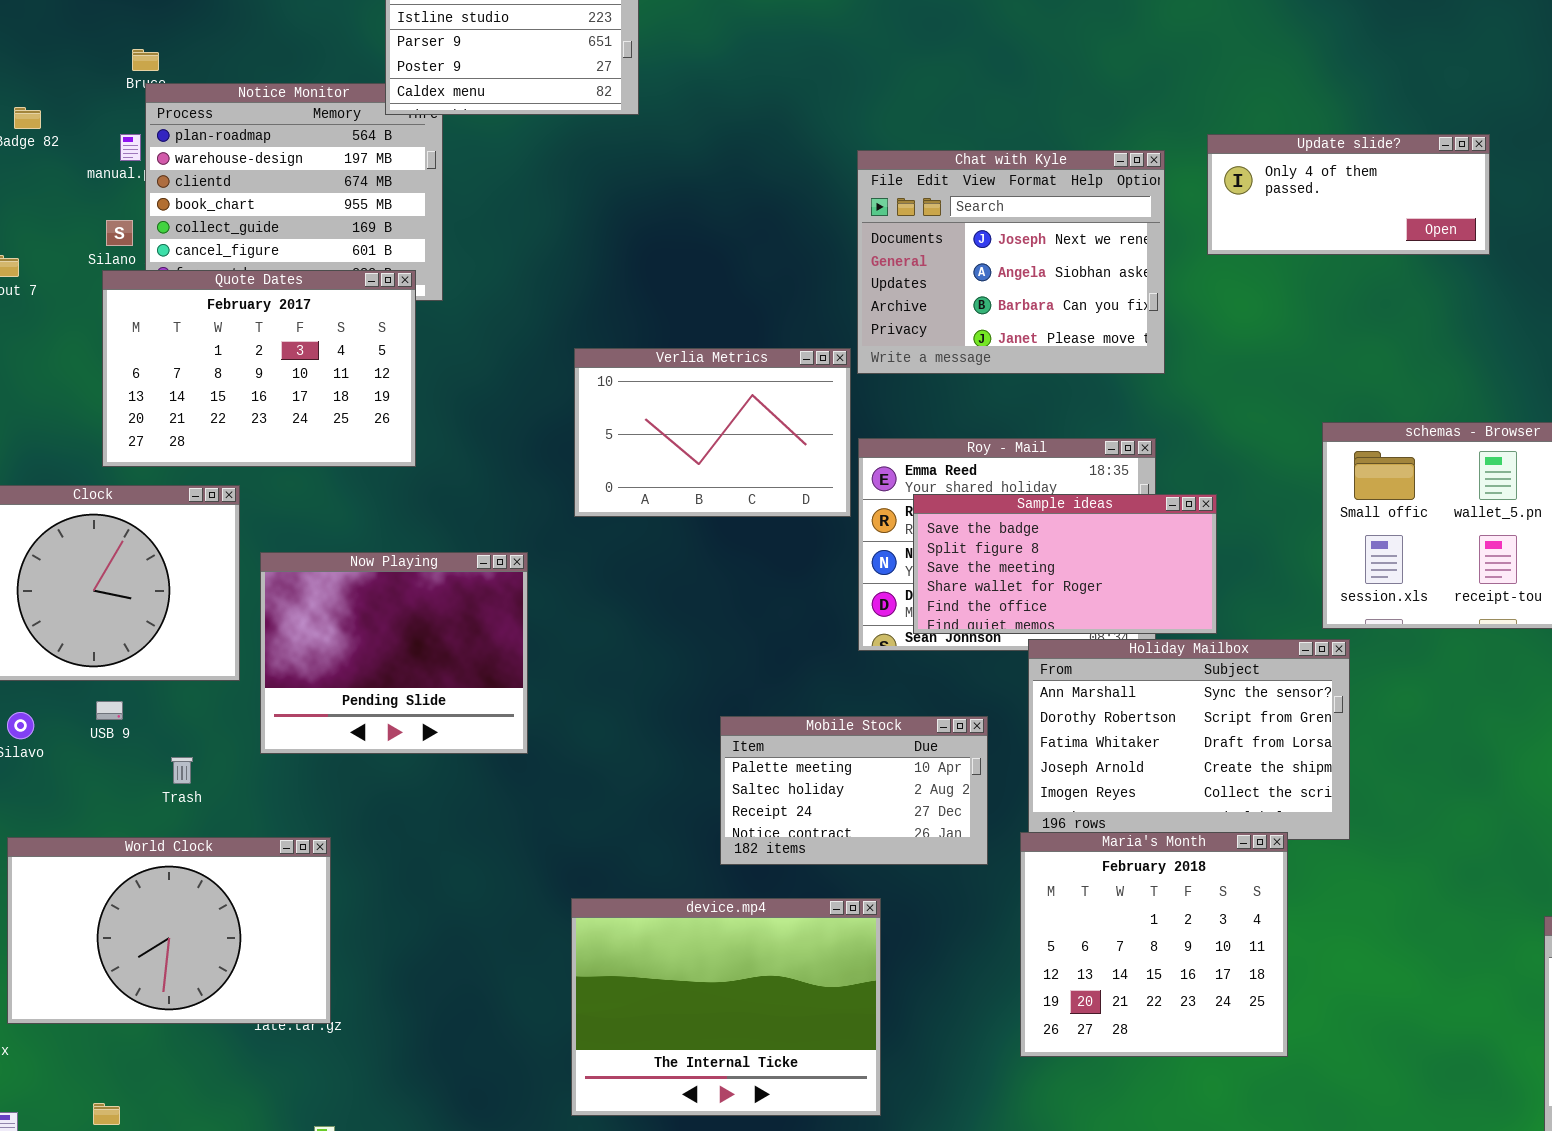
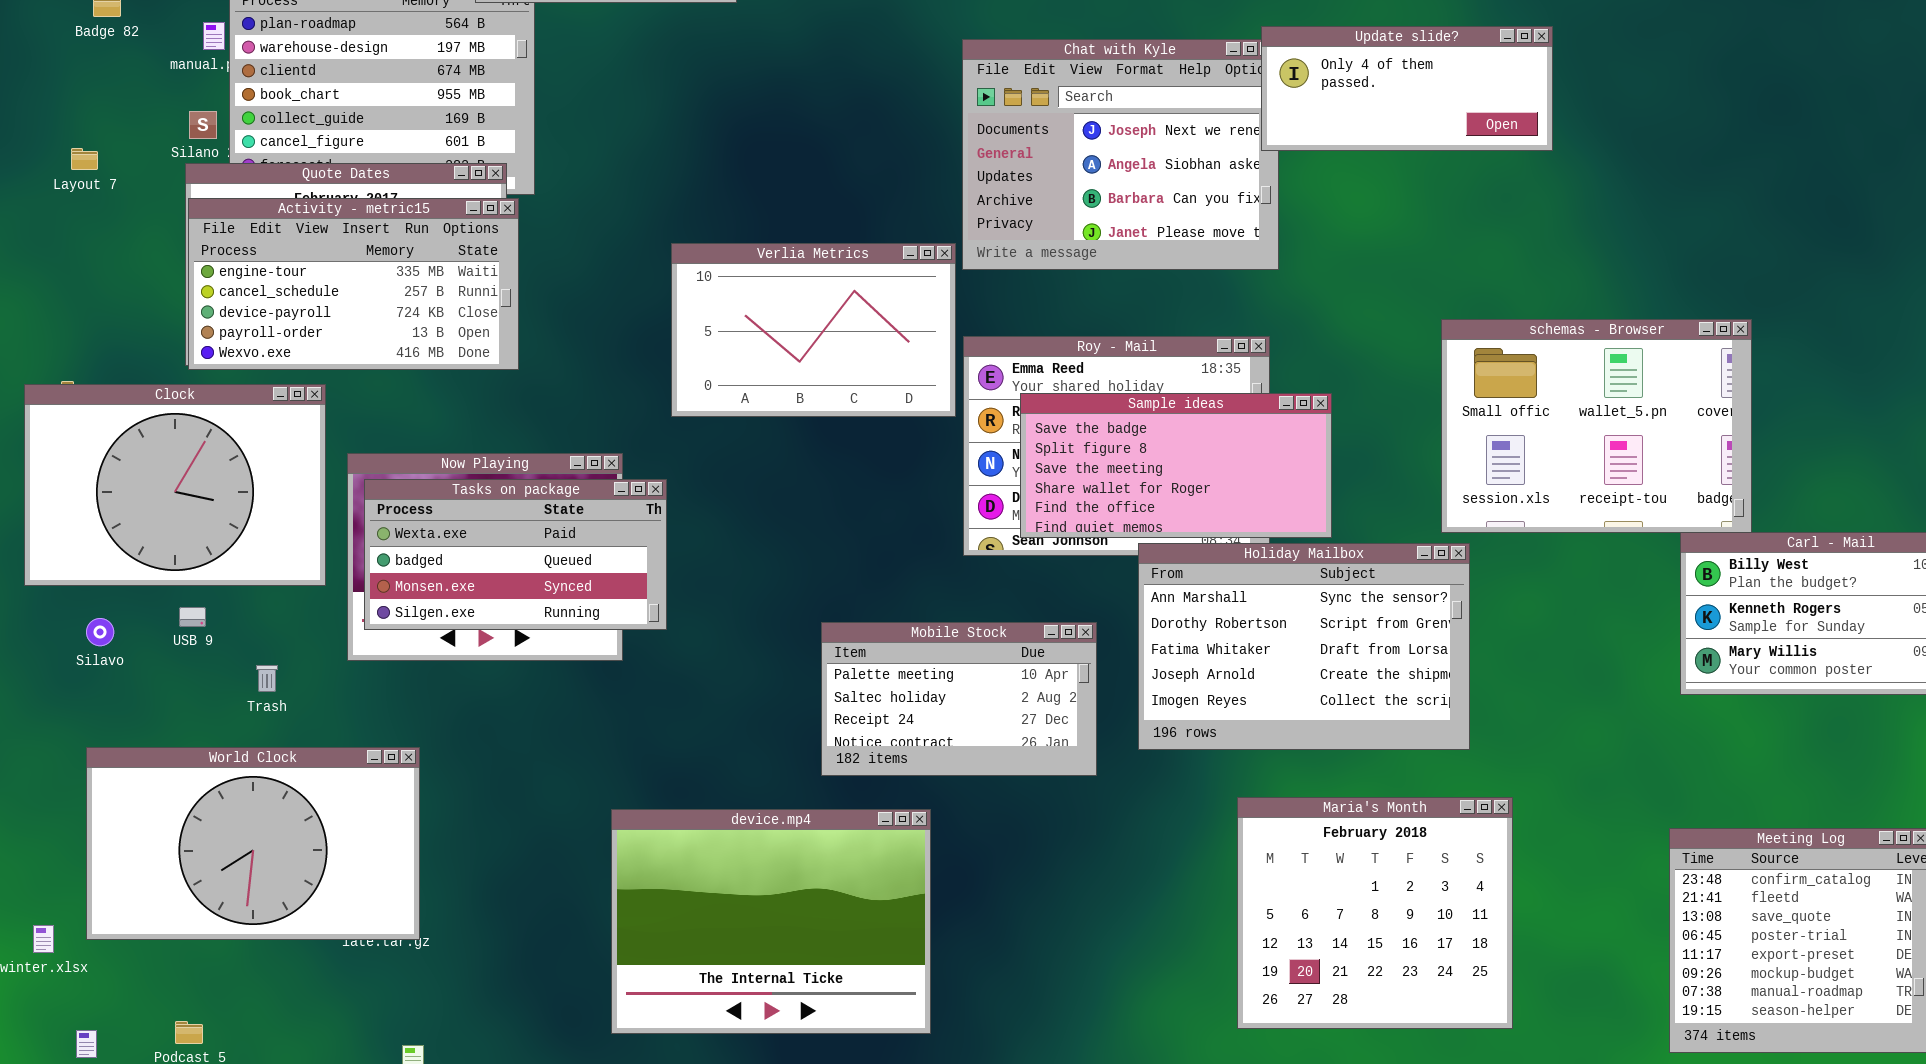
Update slide?: [1207,134,1490,255] -> [1261,26,1553,151], moved
Activity - metric15: none -> [188,198,519,370], opened
Tasks on package: none -> [364,479,667,630], opened
Maria's Month: [1020,832,1288,1057] -> [1237,797,1513,1029], moved
device.mp4: [571,898,881,1116] -> [611,809,931,1034], moved

